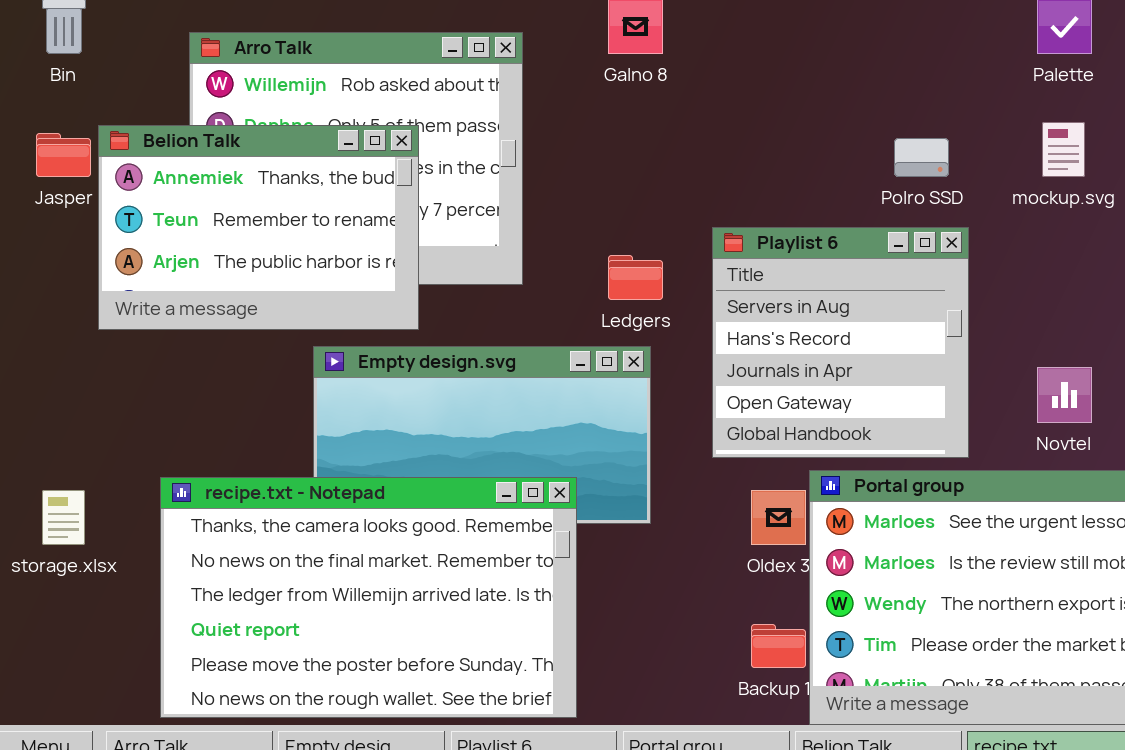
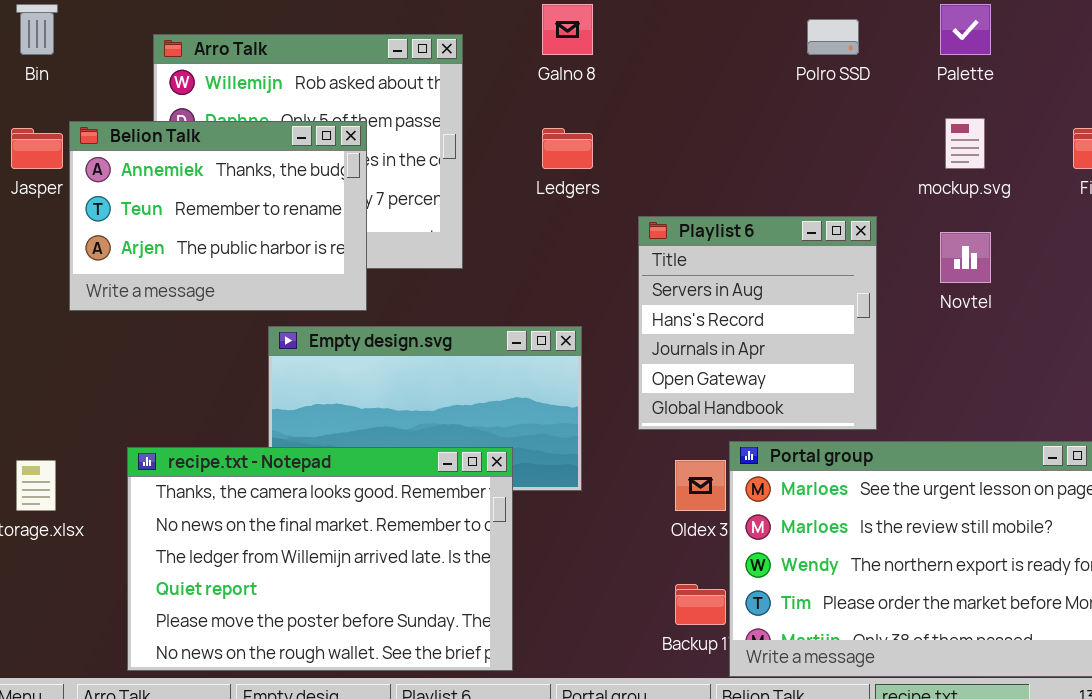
Polro SSD: [894,138,949,177] -> [807,19,859,55], moved
Ledgers: [608,255,663,300] -> [542,128,593,169], moved
Novtel: [1037,367,1092,423] -> [940,232,991,283], moved

